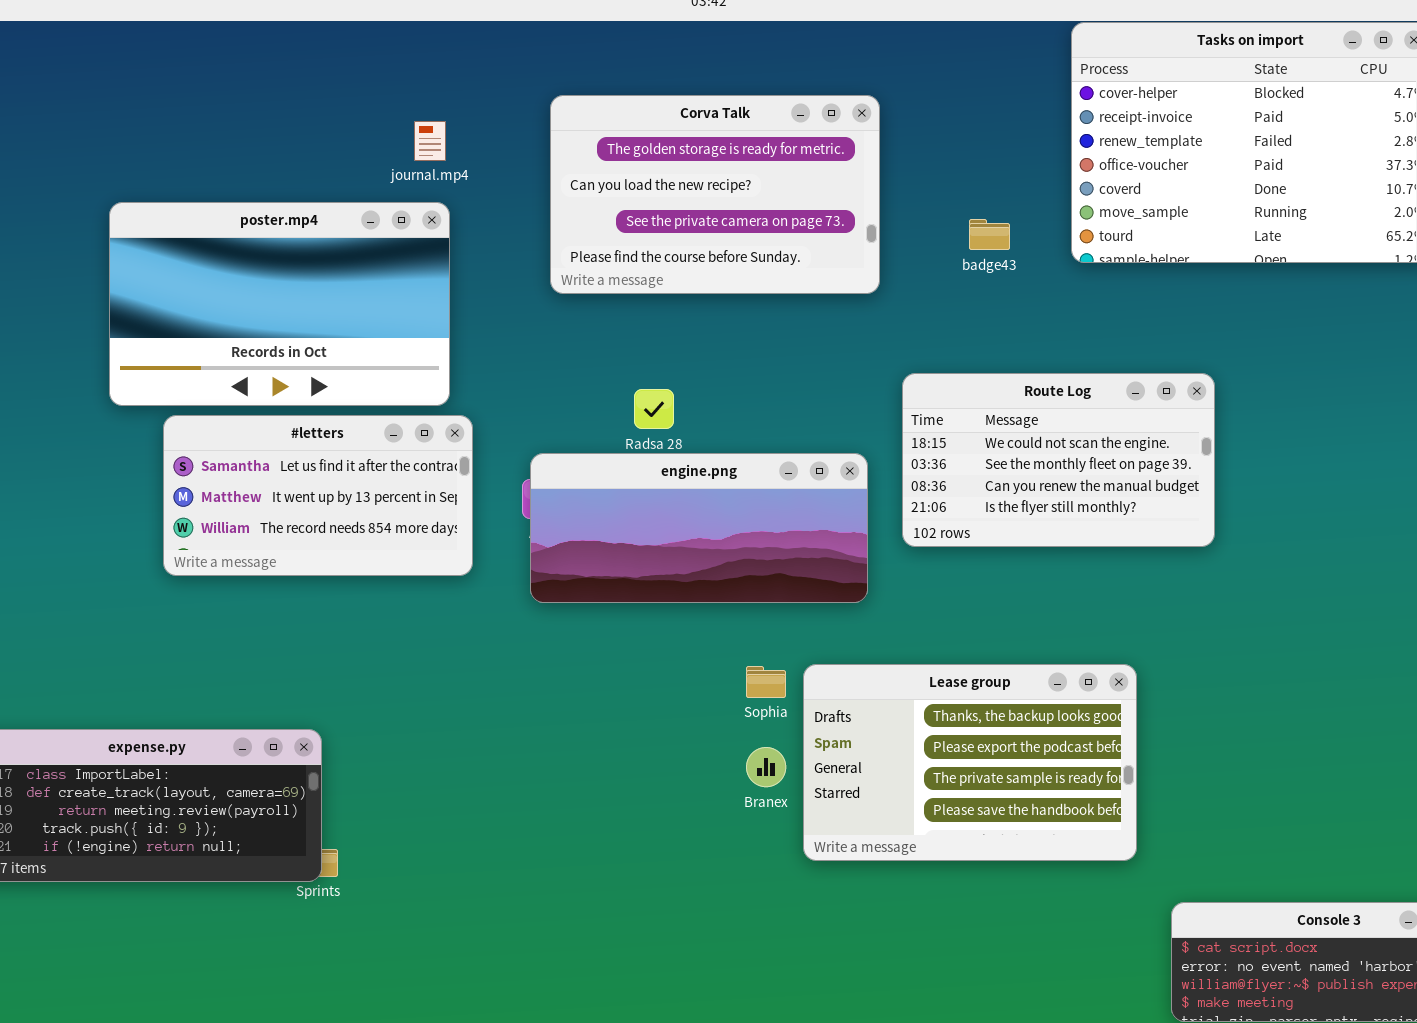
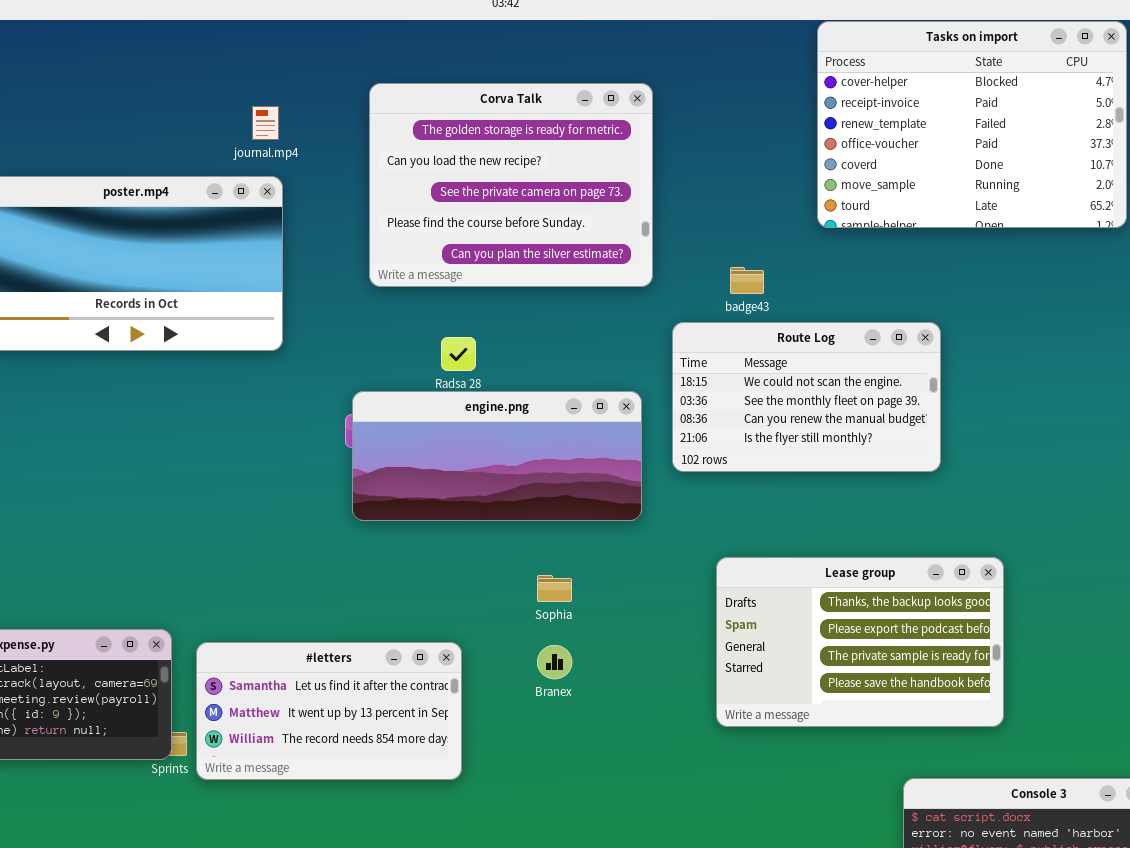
Corva Talk: [550,95,880,294] -> [369,83,653,287], resized
badge43: [969,219,1010,250] -> [730,267,764,294], moved
#letters: [163,415,473,576] -> [196,642,462,780], moved
Lease group: [803,664,1137,861] -> [716,557,1004,727], moved

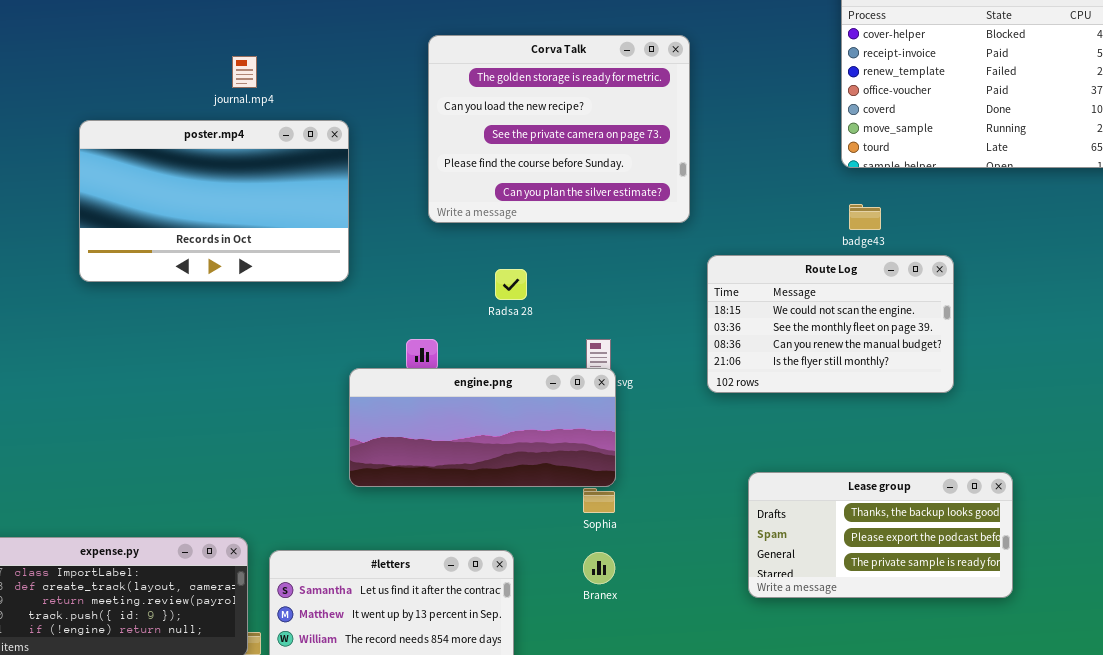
journal.mp4: [252,106,279,140] -> [232,56,257,88], moved
badge43: [730,267,764,294] -> [849,204,881,230], moved
engine.png: [352,391,642,521] -> [349,368,616,487], moved
Lease group: [716,557,1004,727] -> [748,472,1013,598], resized

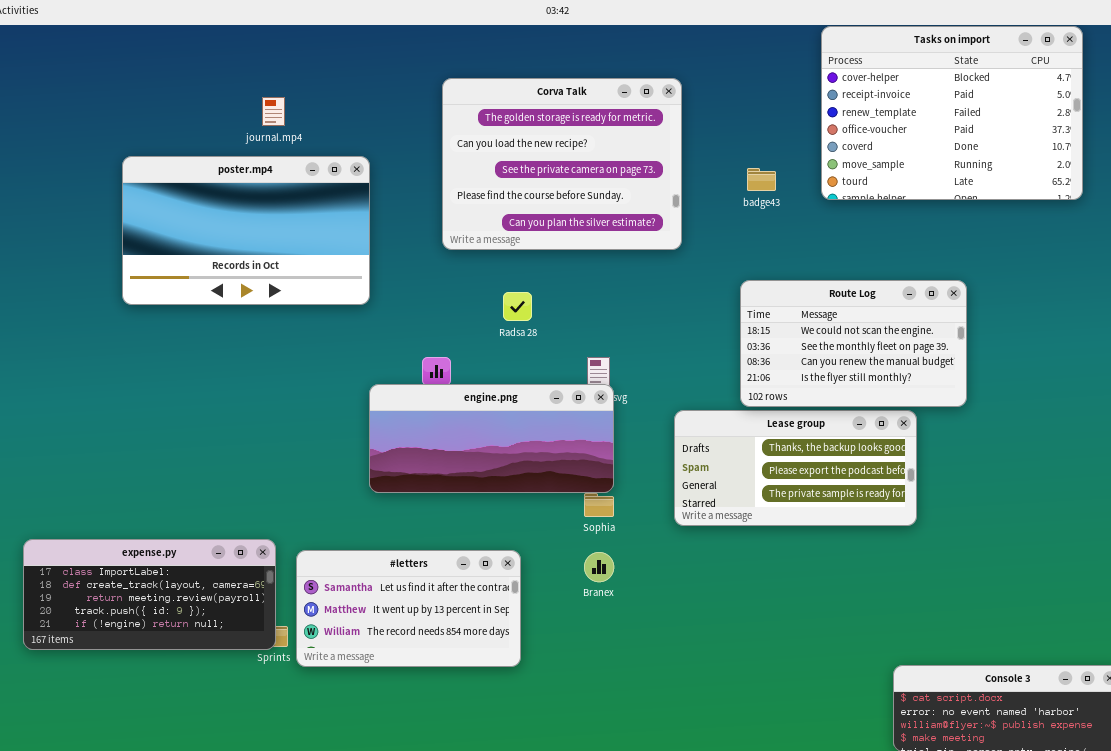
badge43: [849,204,881,230] -> [747,168,776,191], moved
Route Log: [707,255,954,393] -> [740,280,967,407], moved
Lease group: [748,472,1013,598] -> [674,410,917,526], moved

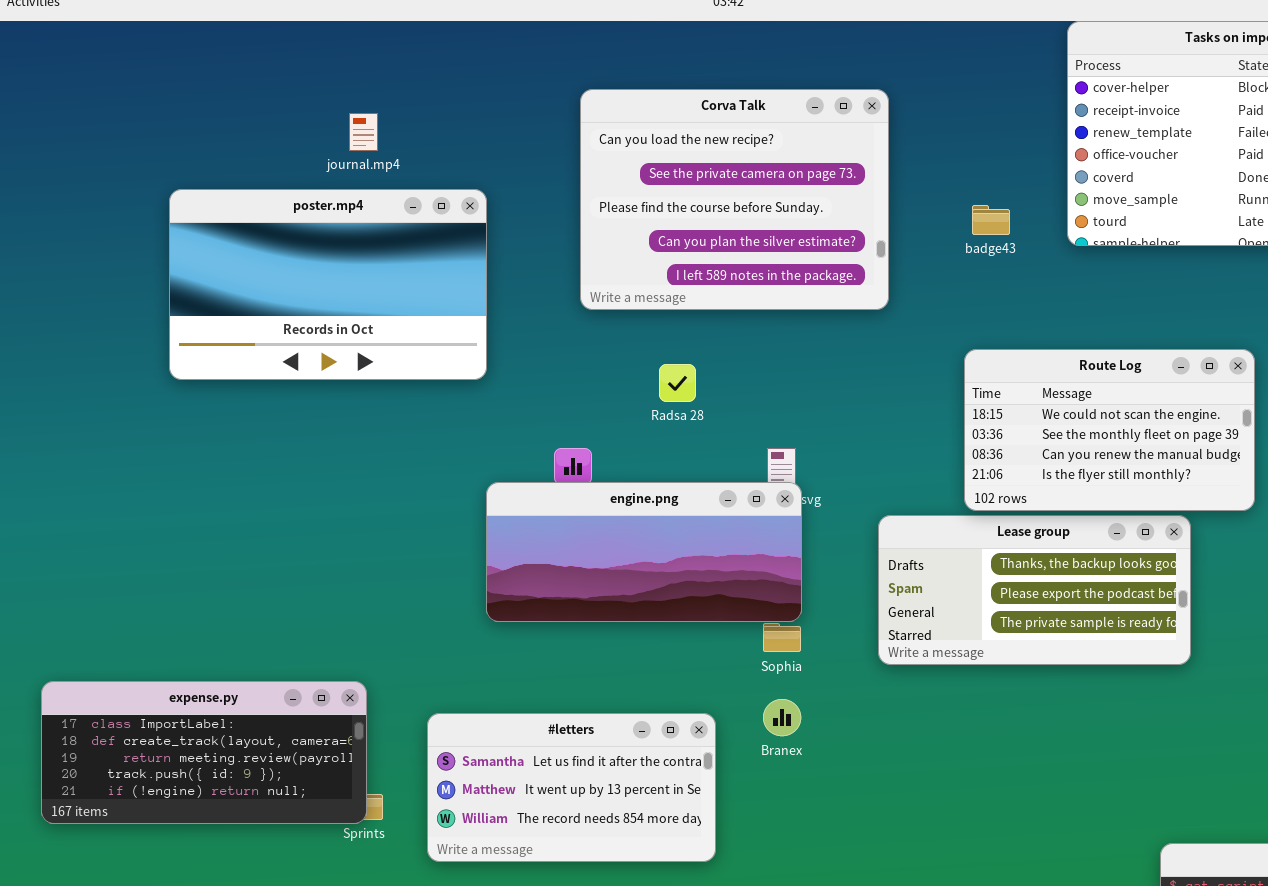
Corva Talk: [442,78,682,250] -> [580,89,889,310], scrolled down 1 row
#letters: [296,550,521,667] -> [427,713,716,862], moved

